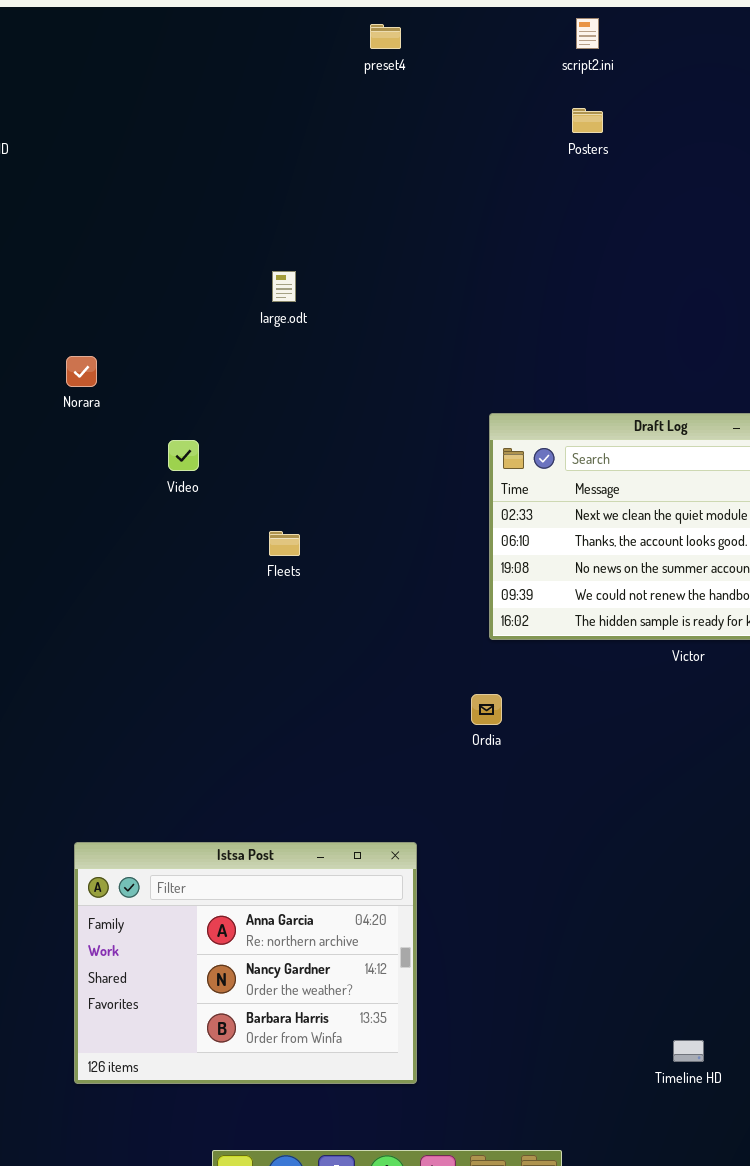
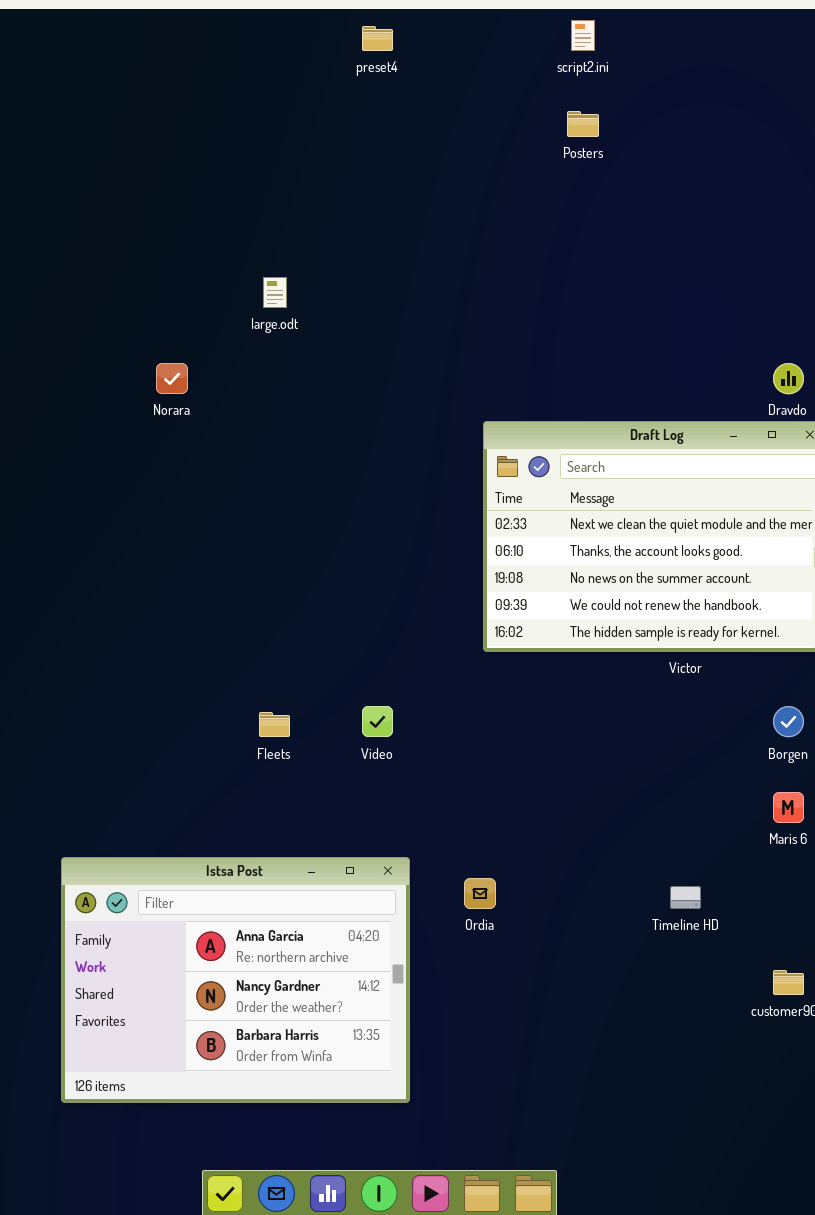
Norara: [66,356,97,387] -> [156,363,188,394], moved
Video: [168,440,199,471] -> [362,706,393,737], moved
Fleets: [269,531,300,556] -> [259,712,290,737], moved
Ordia: [471,694,502,725] -> [464,878,496,909], moved
Timeline HD: [673,1040,704,1062] -> [670,886,701,909], moved

